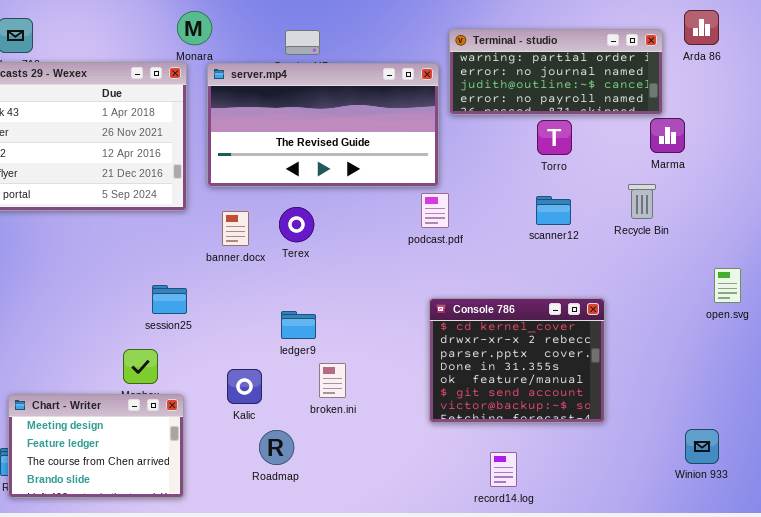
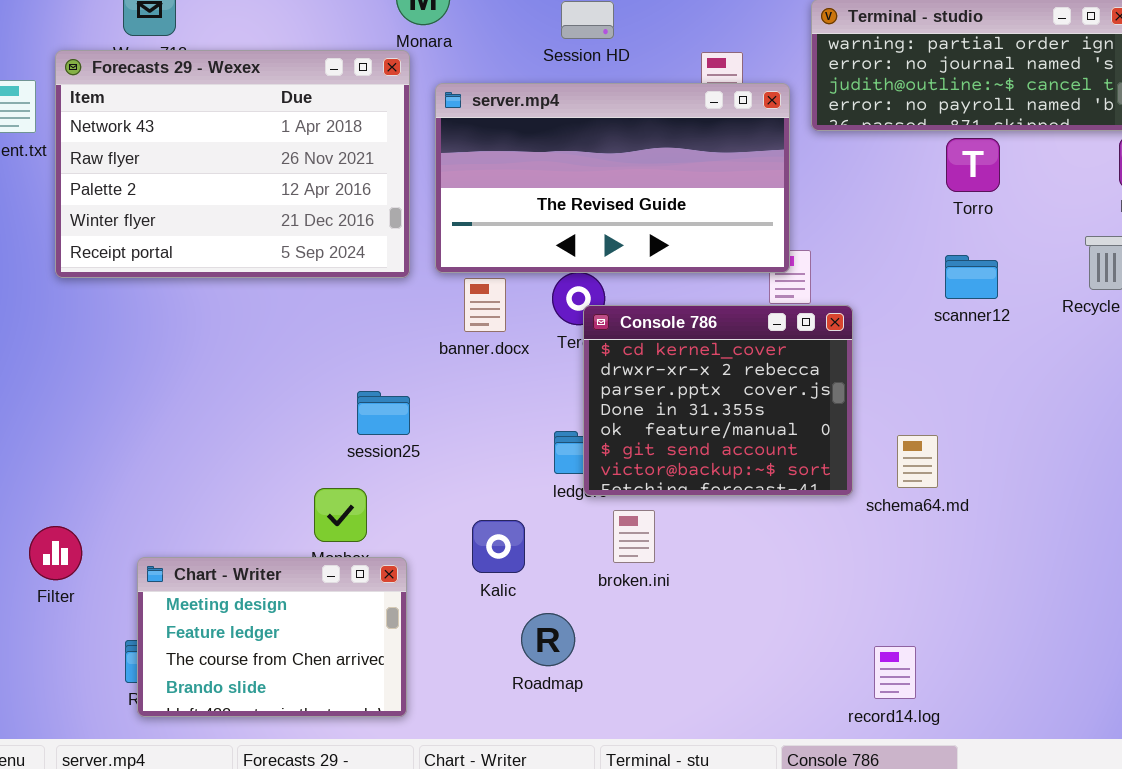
server.mp4: [207,63,439,187] -> [435,83,790,273], moved
Console 786: [429,298,605,423] -> [583,305,853,496], moved

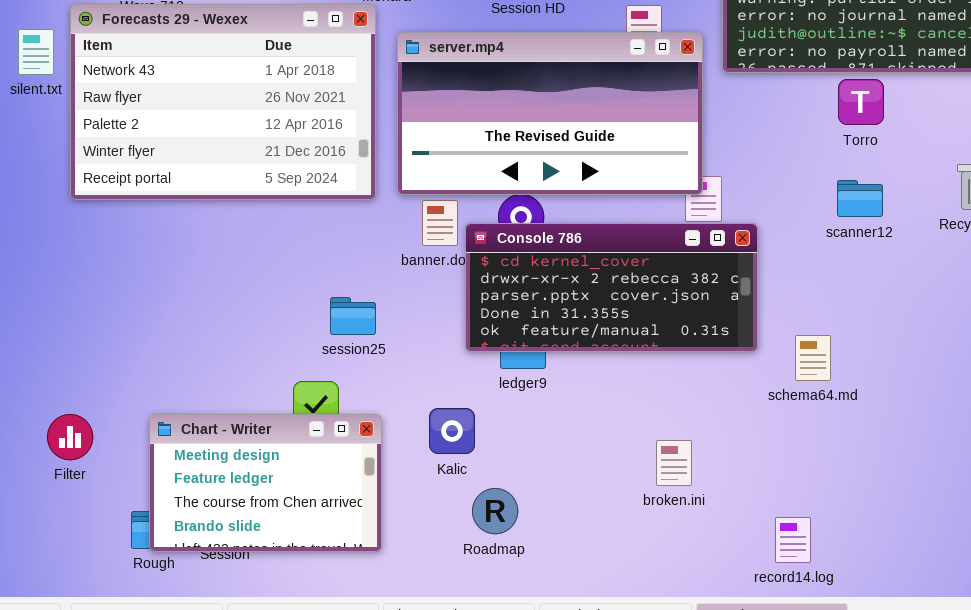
Console 786: [583,305,853,496] -> [465,223,758,352], resized
broken.ini: [613,510,655,563] -> [656,440,692,486], moved
Chart - Writer: [137,557,407,717] -> [149,414,382,552], moved

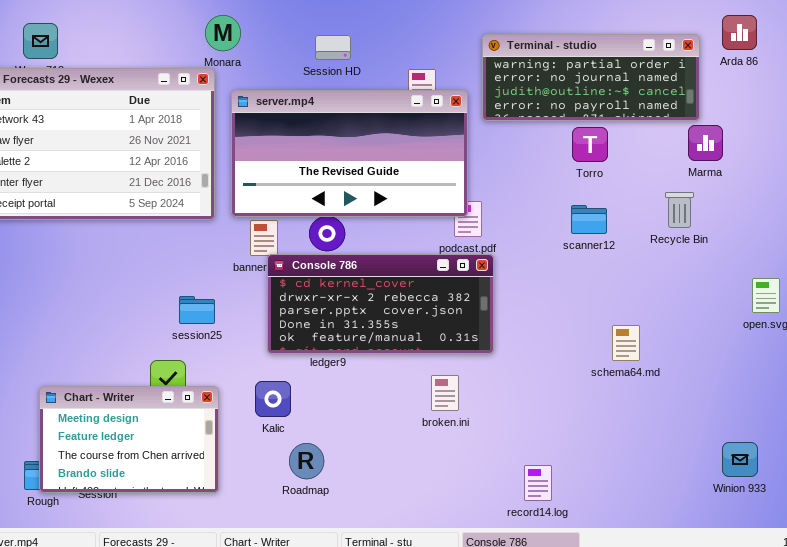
Console 786: [465,223,758,352] -> [267,254,494,354], moved
schema64.md: [795,335,831,381] -> [612,325,640,361], moved
broken.ini: [656,440,692,486] -> [431,375,459,411], moved

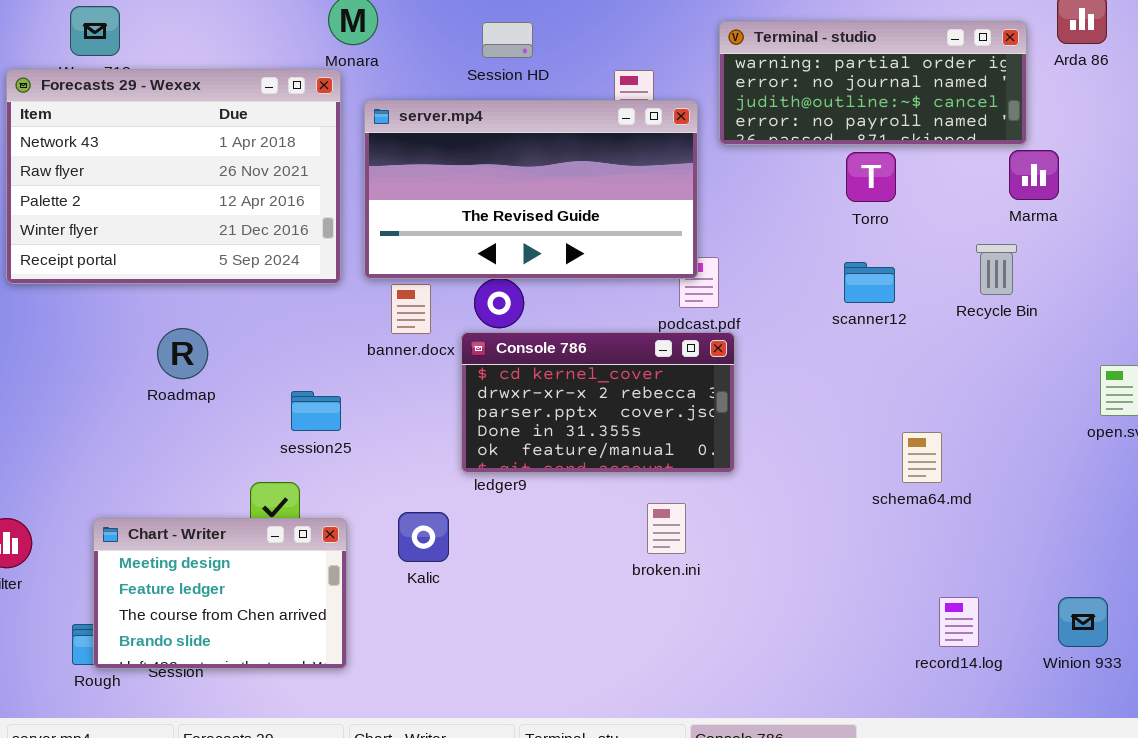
Console 786: [267,254,494,354] -> [461,332,735,473], resized
Roadmap: [289,443,324,479] -> [157,328,208,379], moved
record14.log: [524,465,552,501] -> [939,597,979,647], moved

